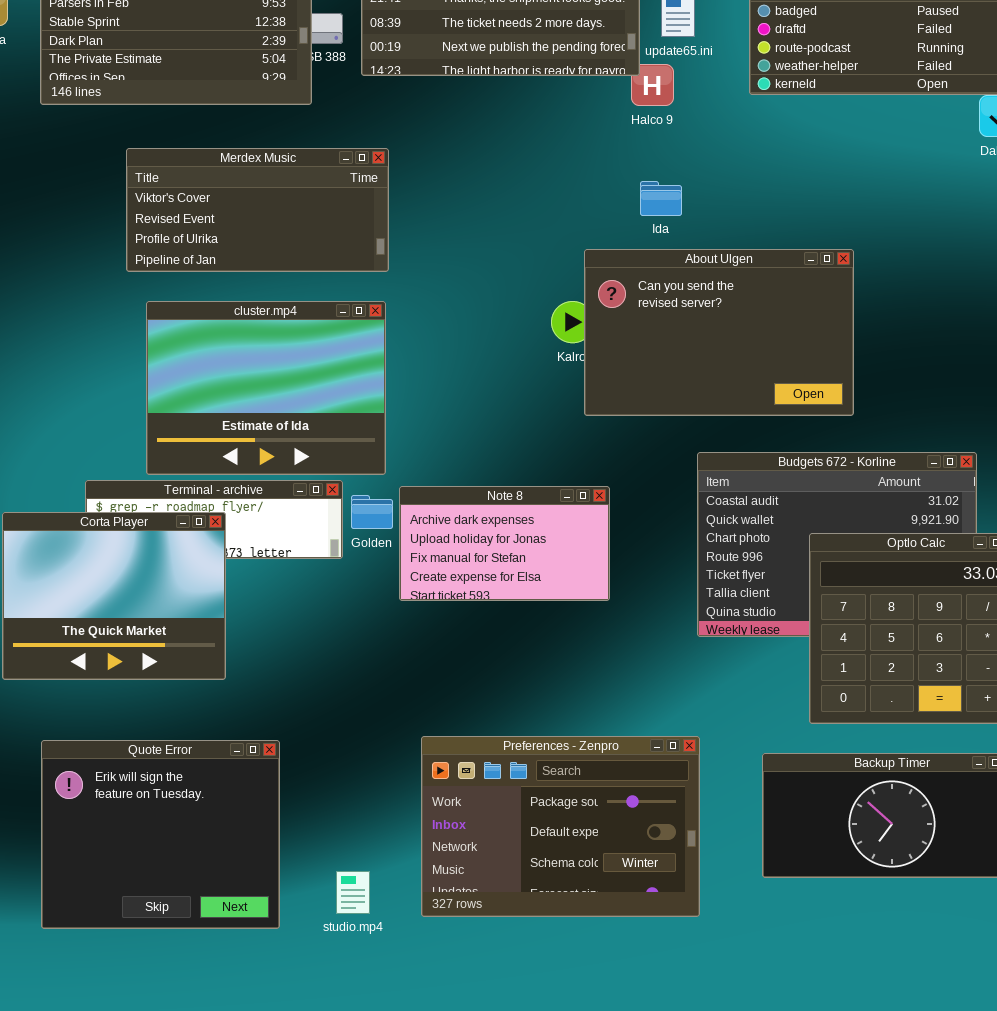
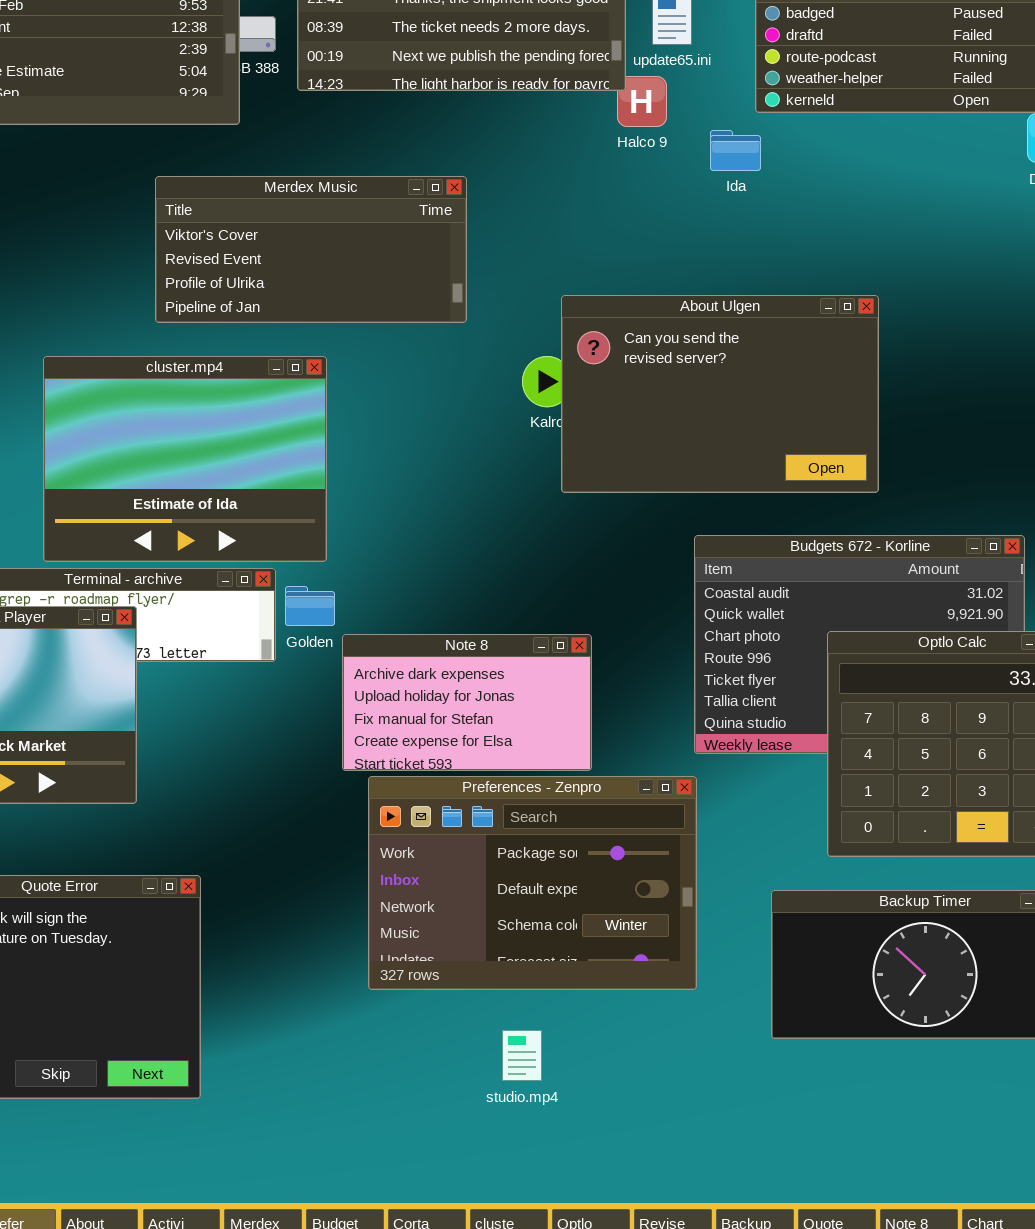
Merdex Music: [126,148,389,272] -> [155,176,467,323], moved
Ida: [640,181,682,216] -> [710,130,761,171], moved
Note 8: [399,486,610,601] -> [342,634,592,771], moved
Preferences - Zenpro: [421,736,700,917] -> [368,776,697,990], moved
studio.mp4: [336,871,370,914] -> [502,1030,542,1081], moved

